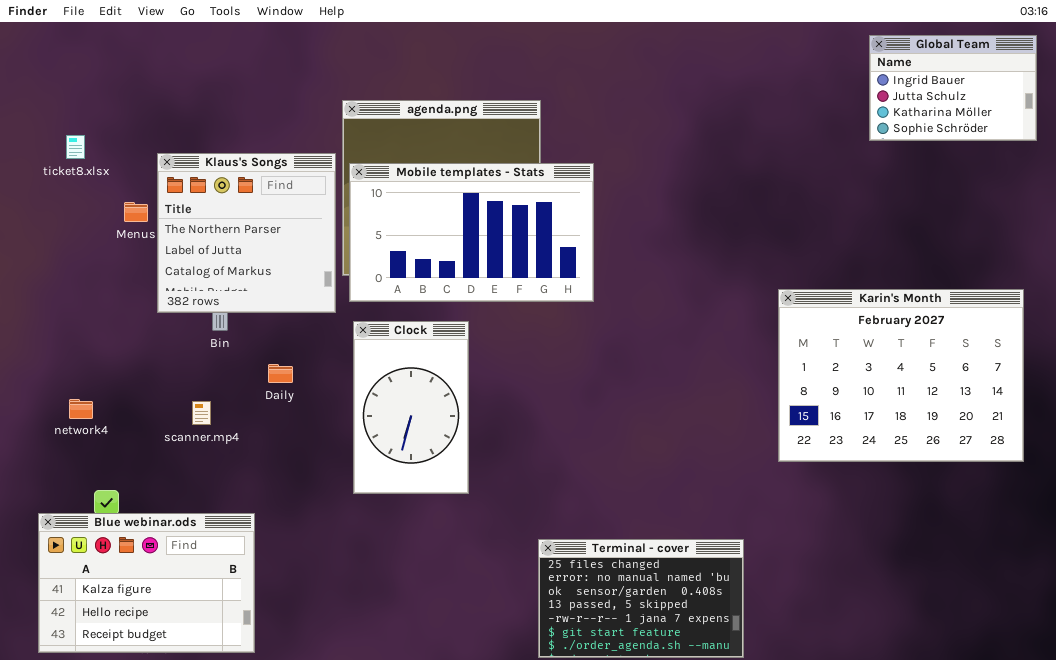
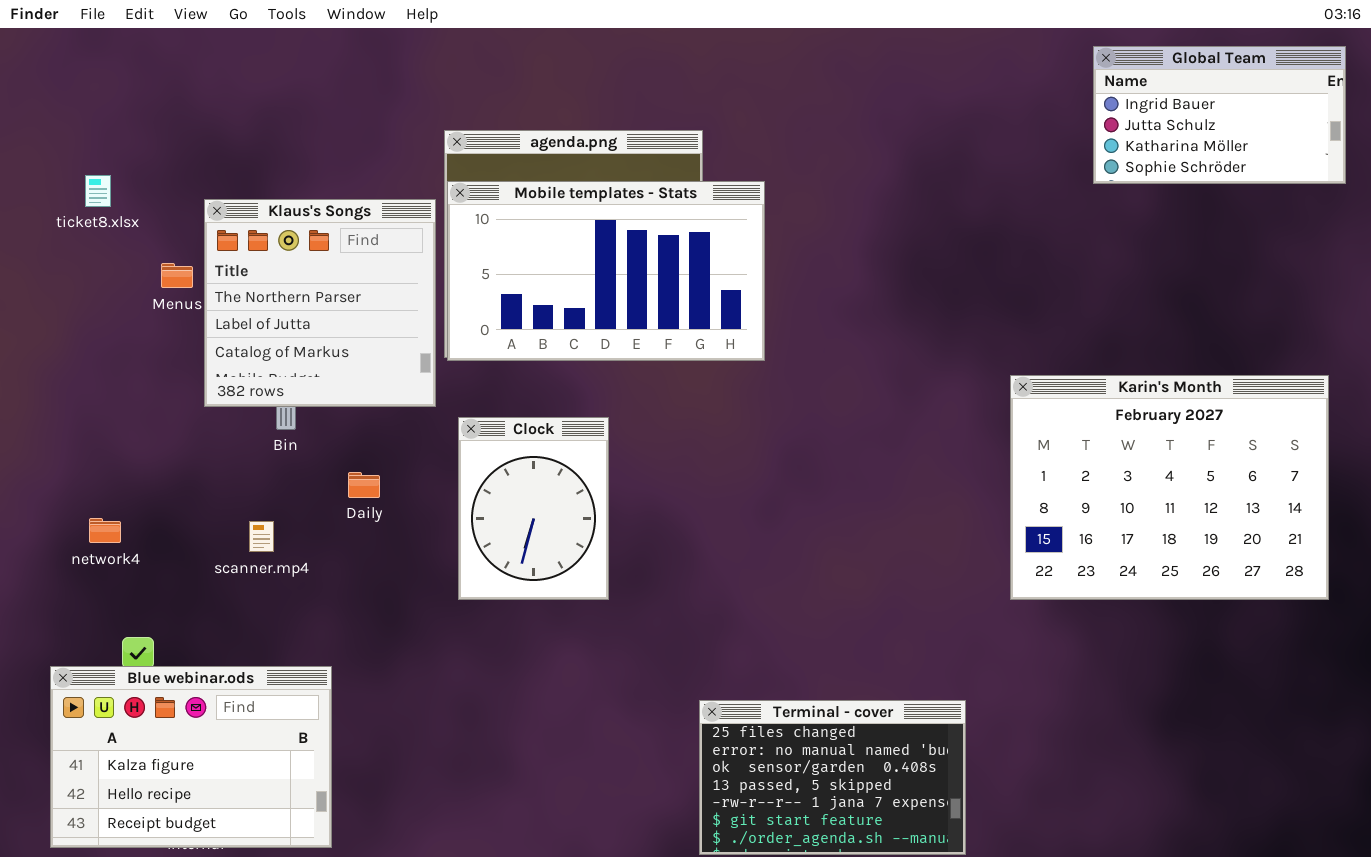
Global Team: [869,35,1037,141] -> [1093,46,1346,184], resized
Mobile templates - Stats: [349,163,594,302] -> [447,181,765,361], moved
Clock: [353,321,469,494] -> [458,417,609,600], resized

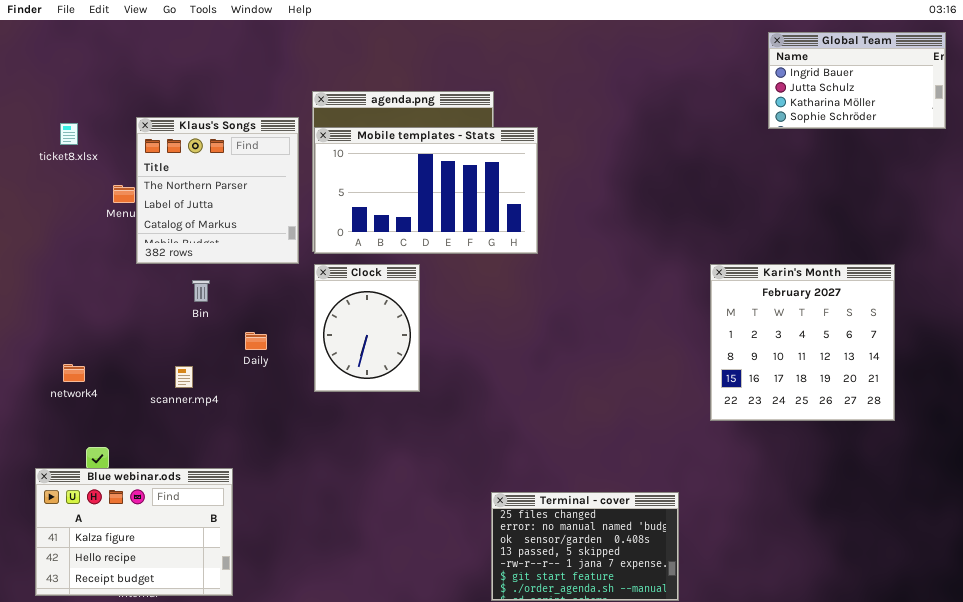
Klaus's Songs: [204,199,436,407] -> [136,117,299,264], moved
Karin's Month: [1010,375,1329,600] -> [710,264,895,421], resized
Clock: [458,417,609,600] -> [314,264,420,392], moved

